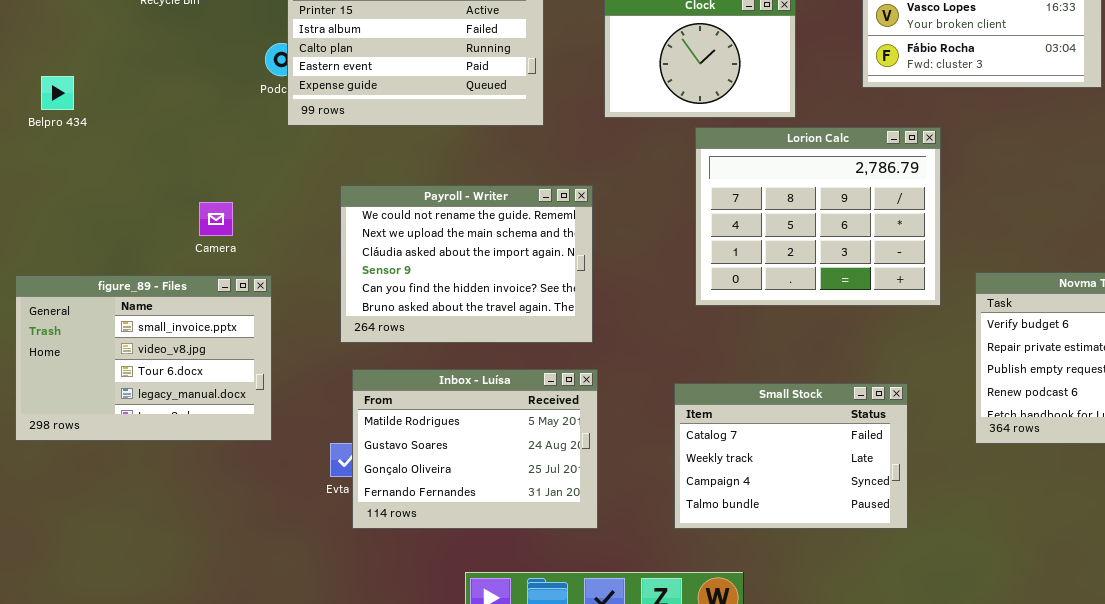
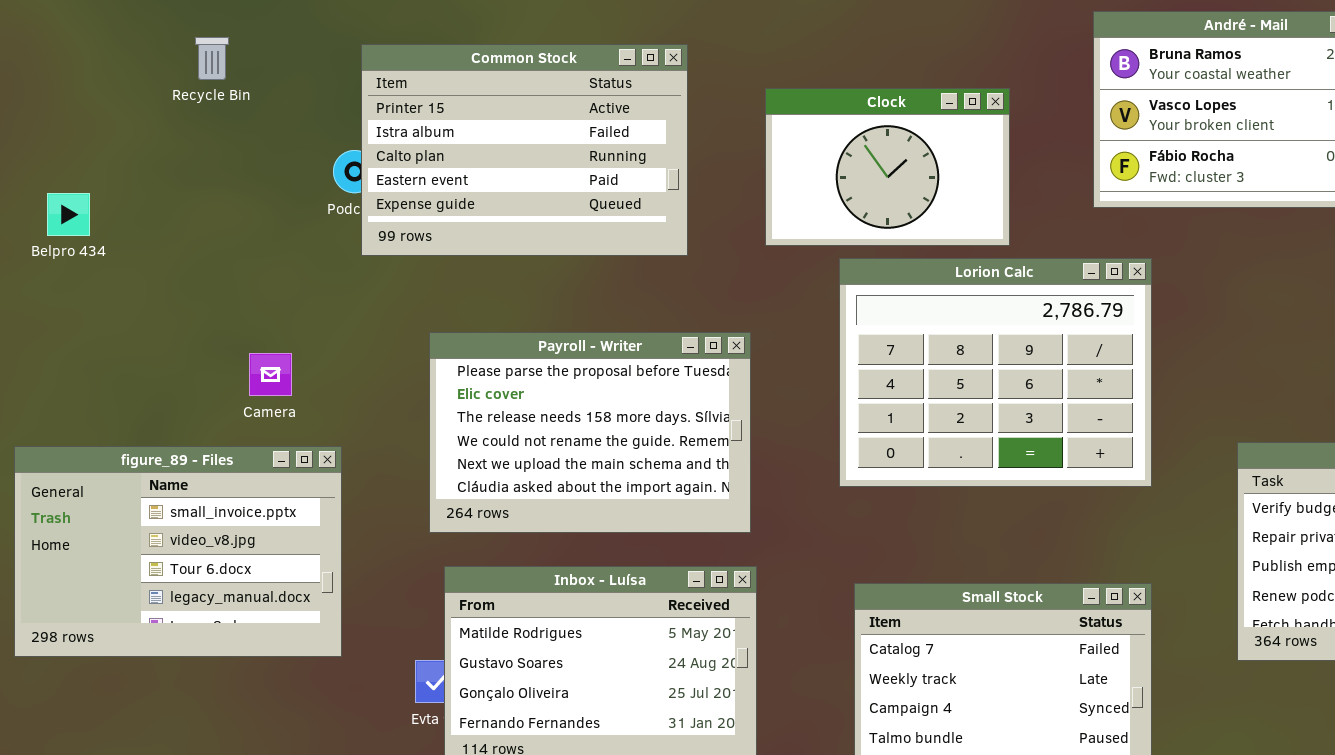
Lorion Calc: [695,127,941,306] -> [839,258,1152,487], moved
Payroll - Writer: [340,185,593,343] -> [429,332,751,533], scrolled up 3 rows

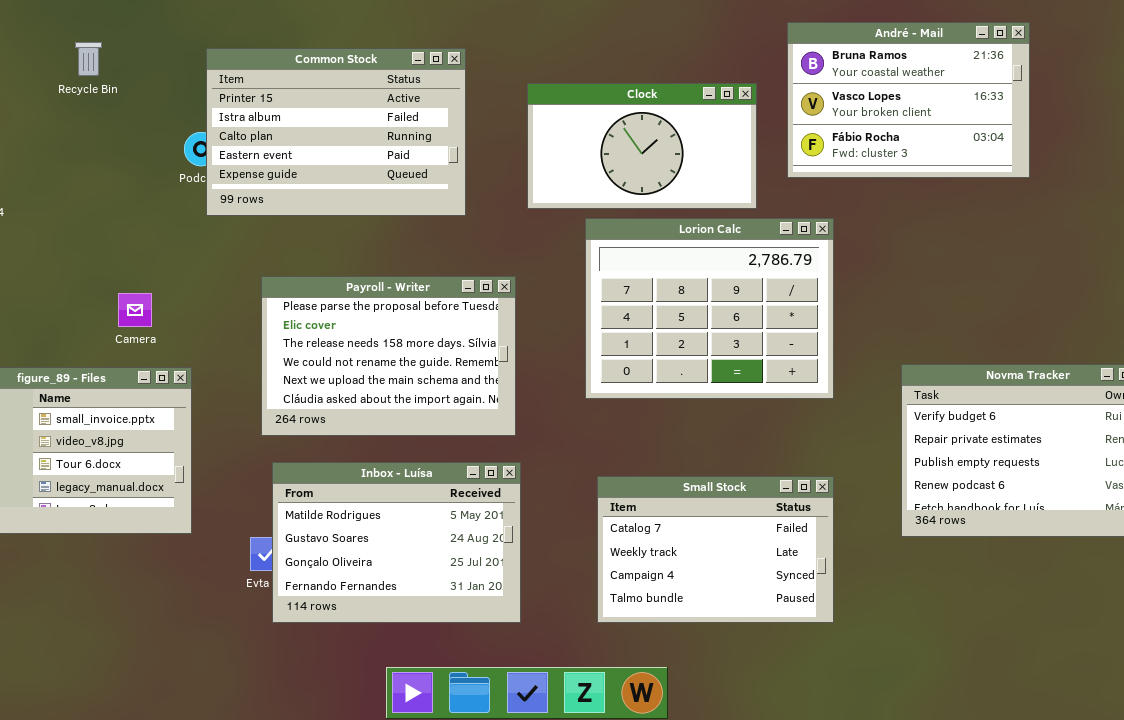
Clock: [765,88,1010,246] -> [527,83,757,209], resized

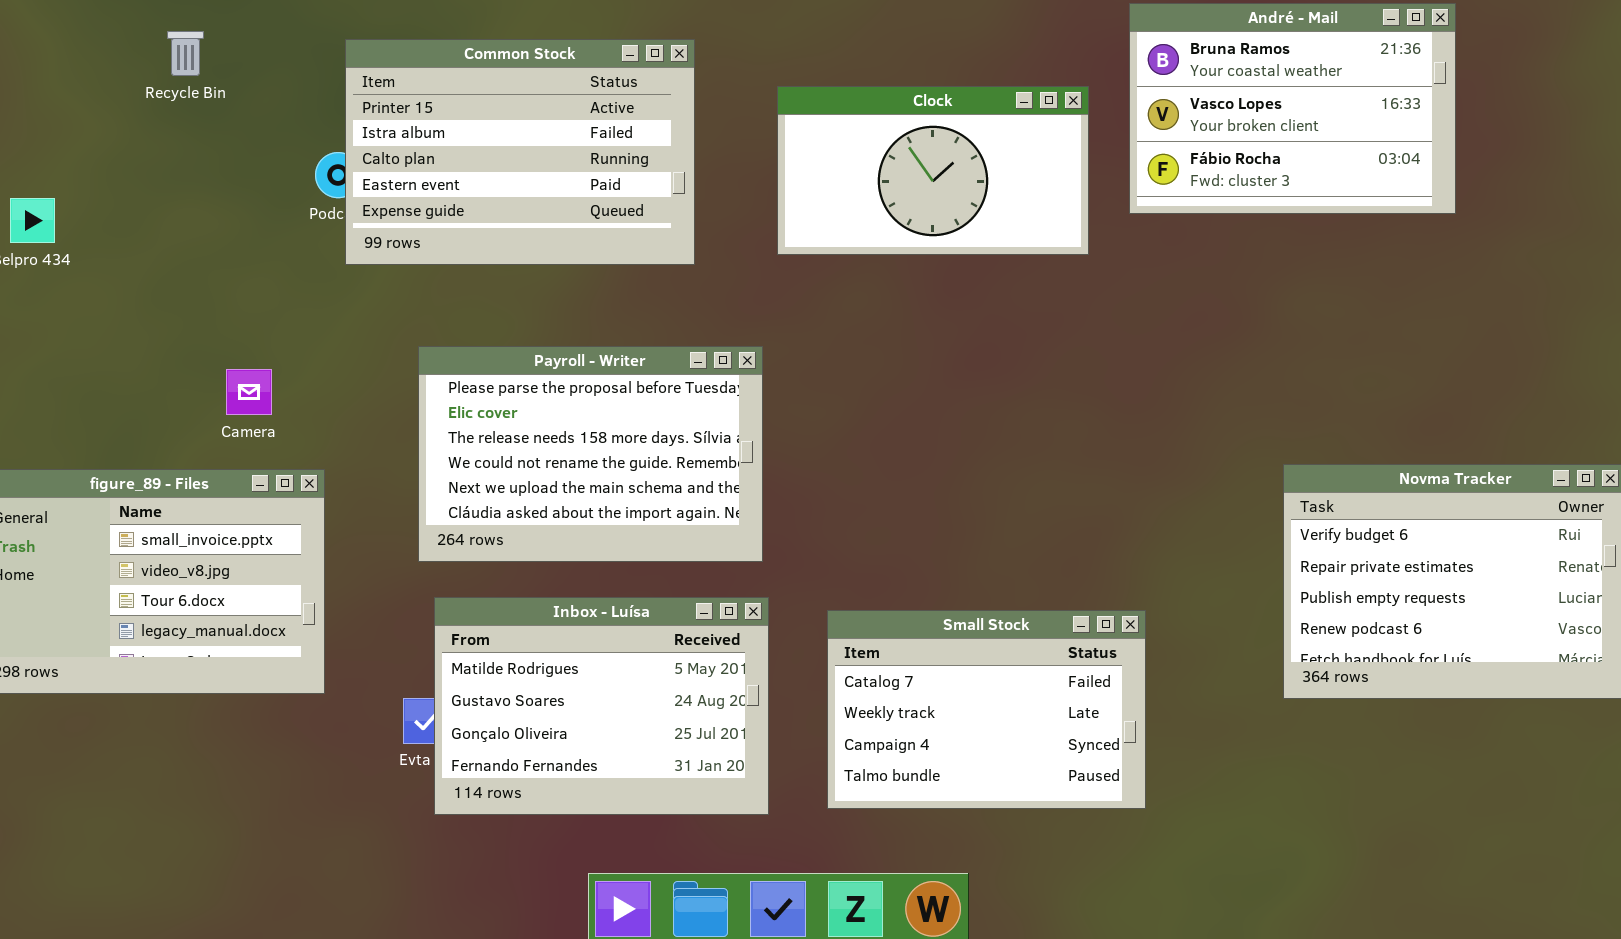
Lorion Calc: [585,218,834,399] -> none, closed
Small Stock: [597,476,834,623] -> [827,610,1146,809], moved

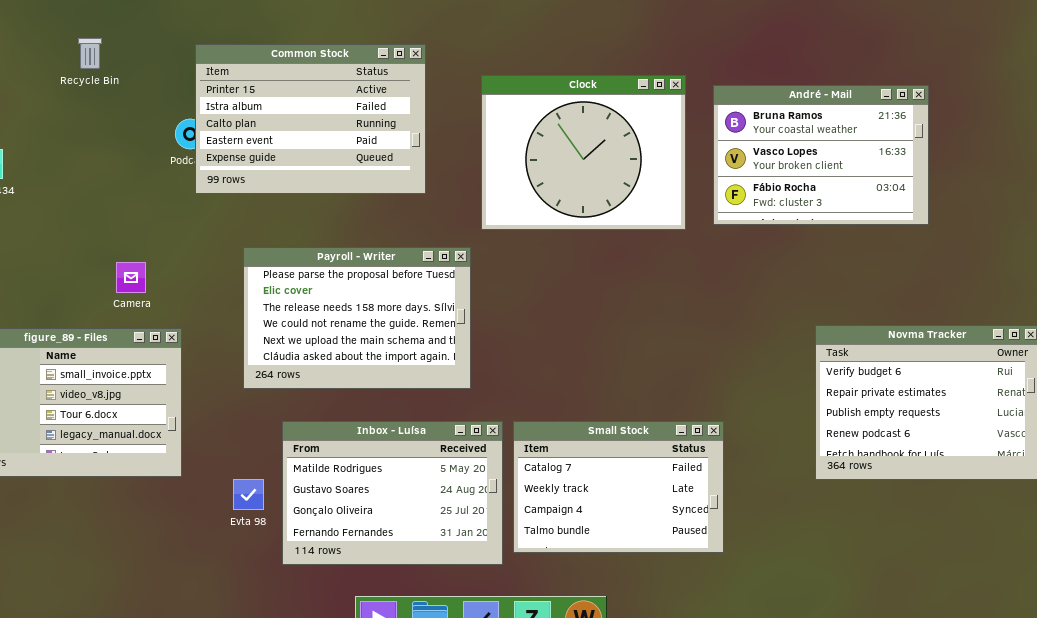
André - Mail: [1129,3,1456,214] -> [713,85,929,225], moved
Clock: [777,86,1089,255] -> [481,75,686,230], resized
Inbox - Luísa: [434,597,769,815] -> [282,421,503,565], moved

